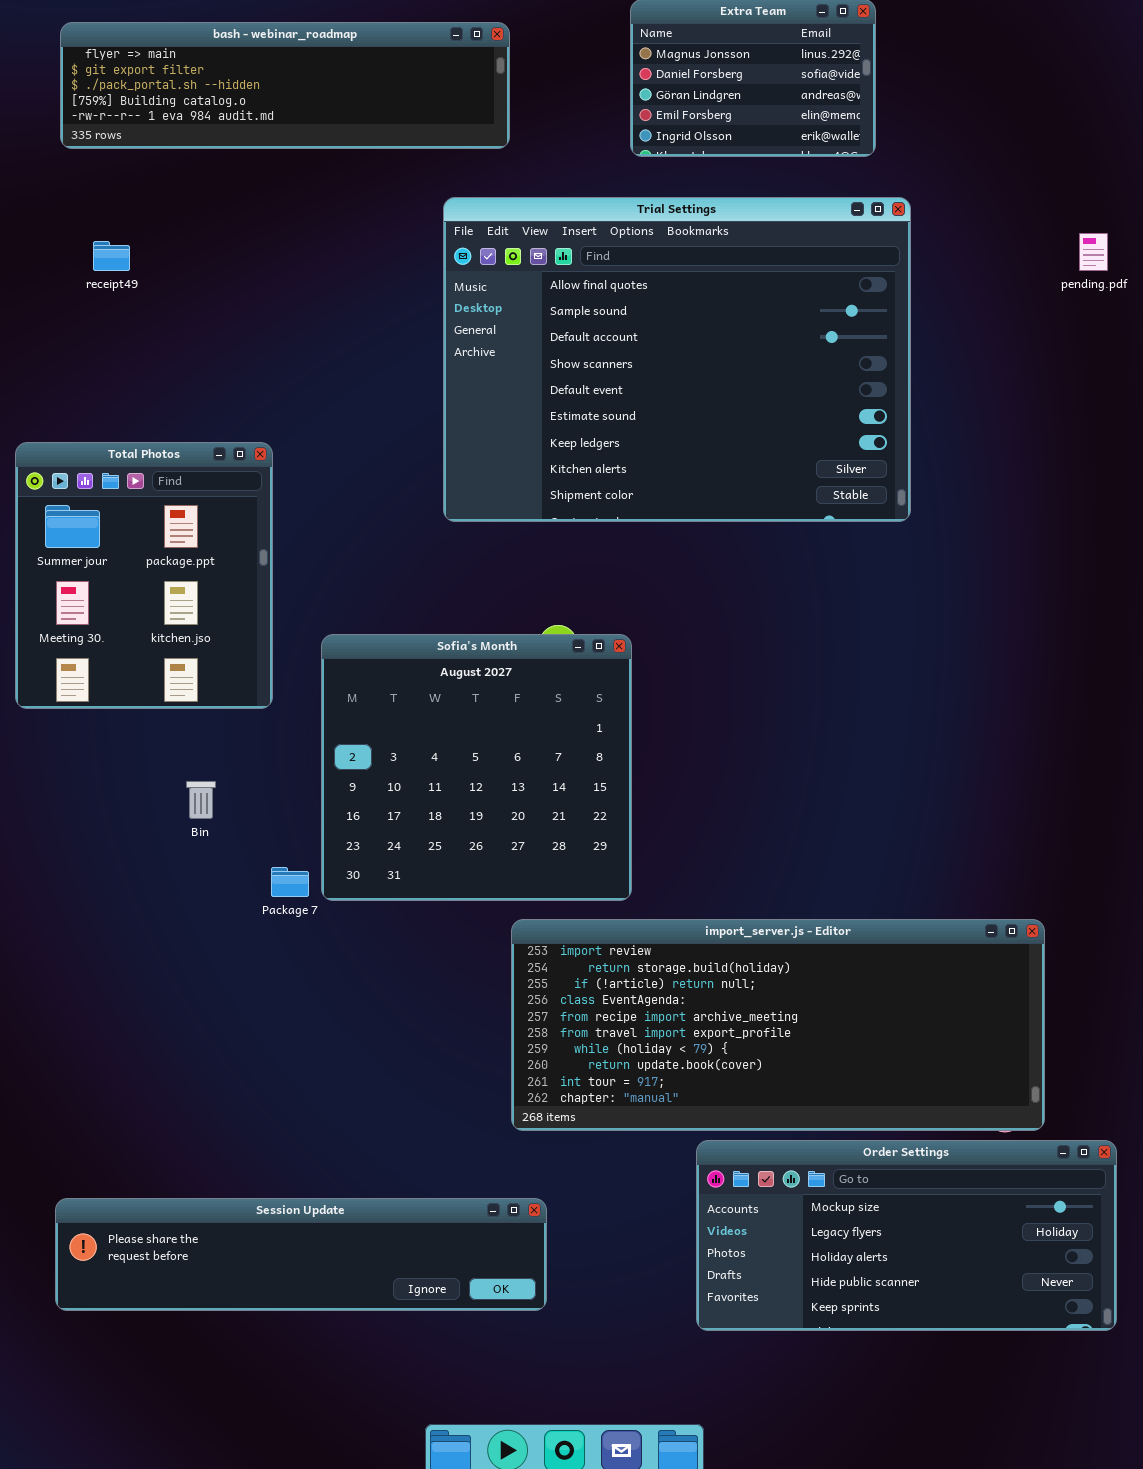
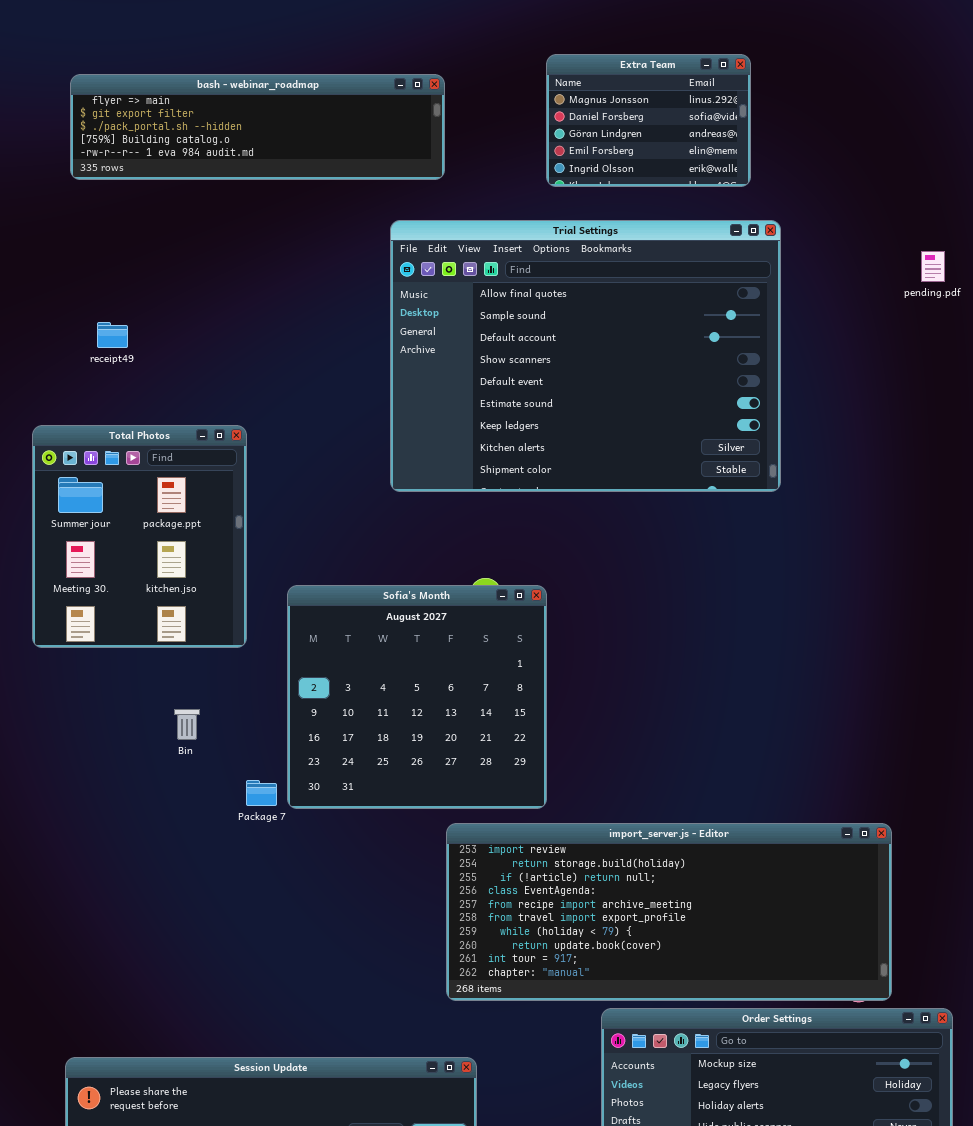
receipt49: [93,241,130,271] -> [97,322,128,348], moved

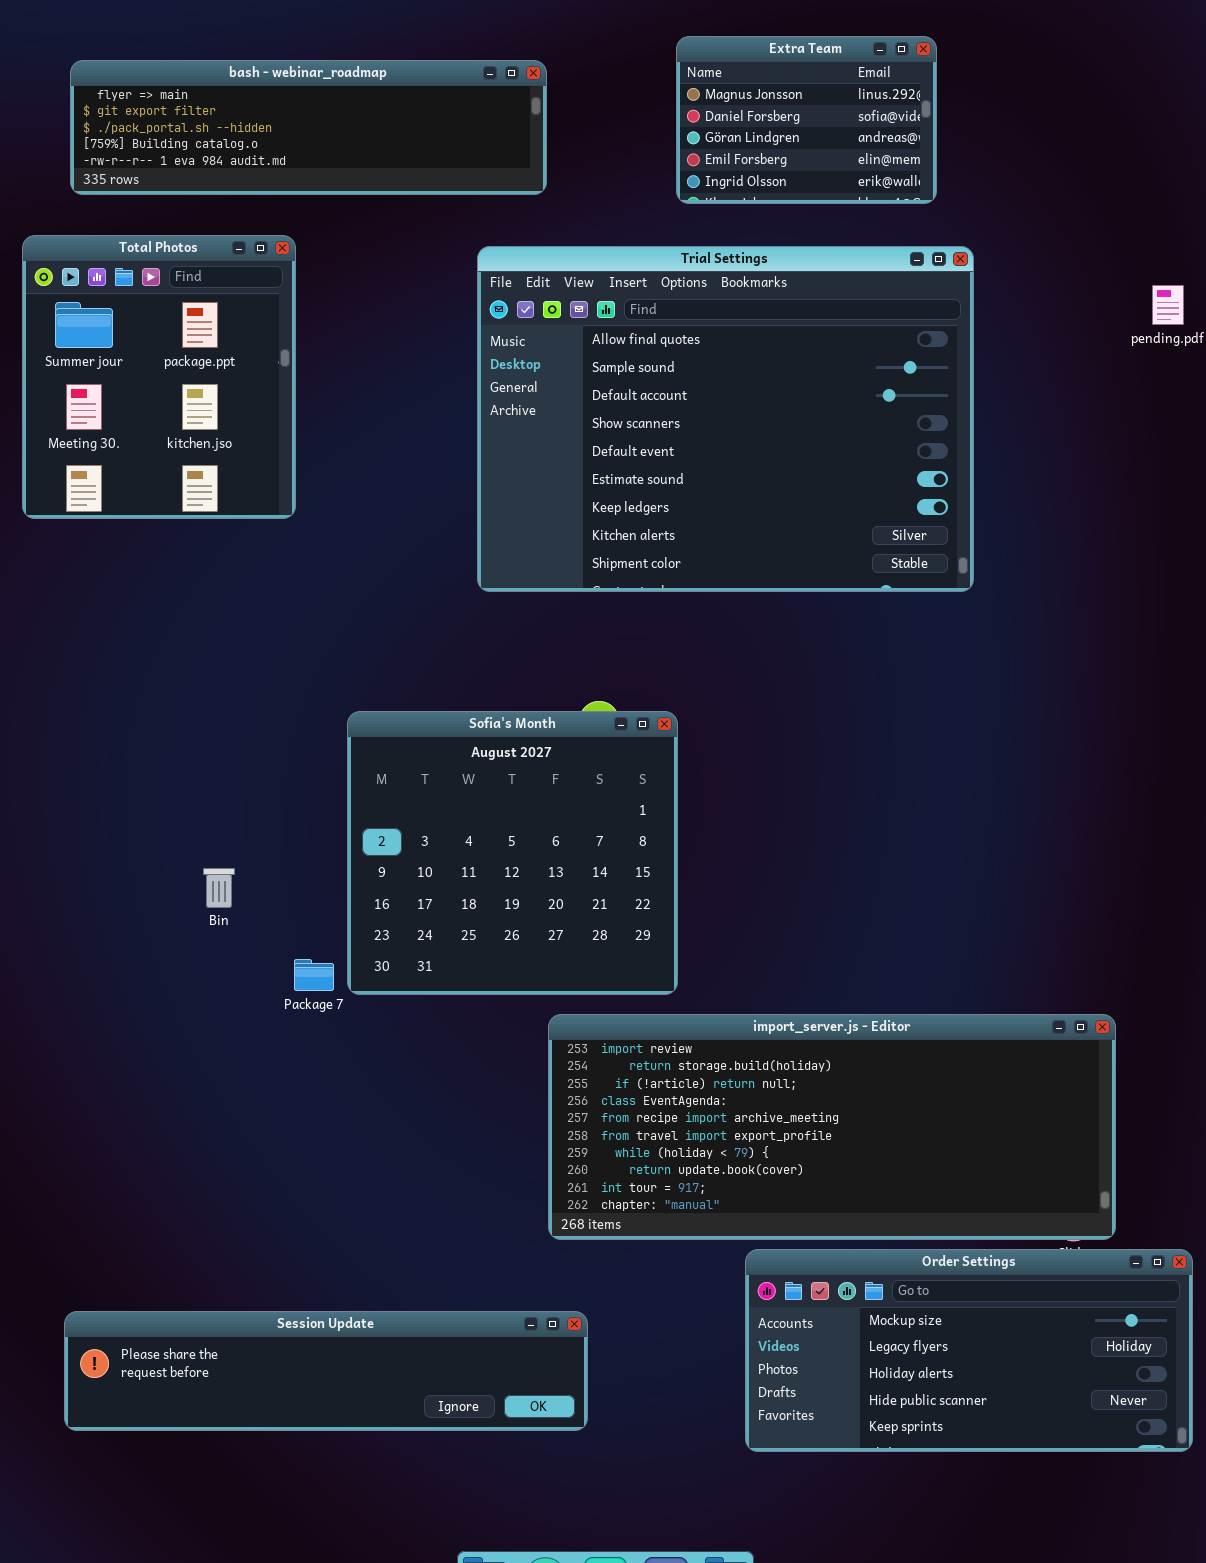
Total Photos: [32,425,247,648] -> [22,235,296,519], moved

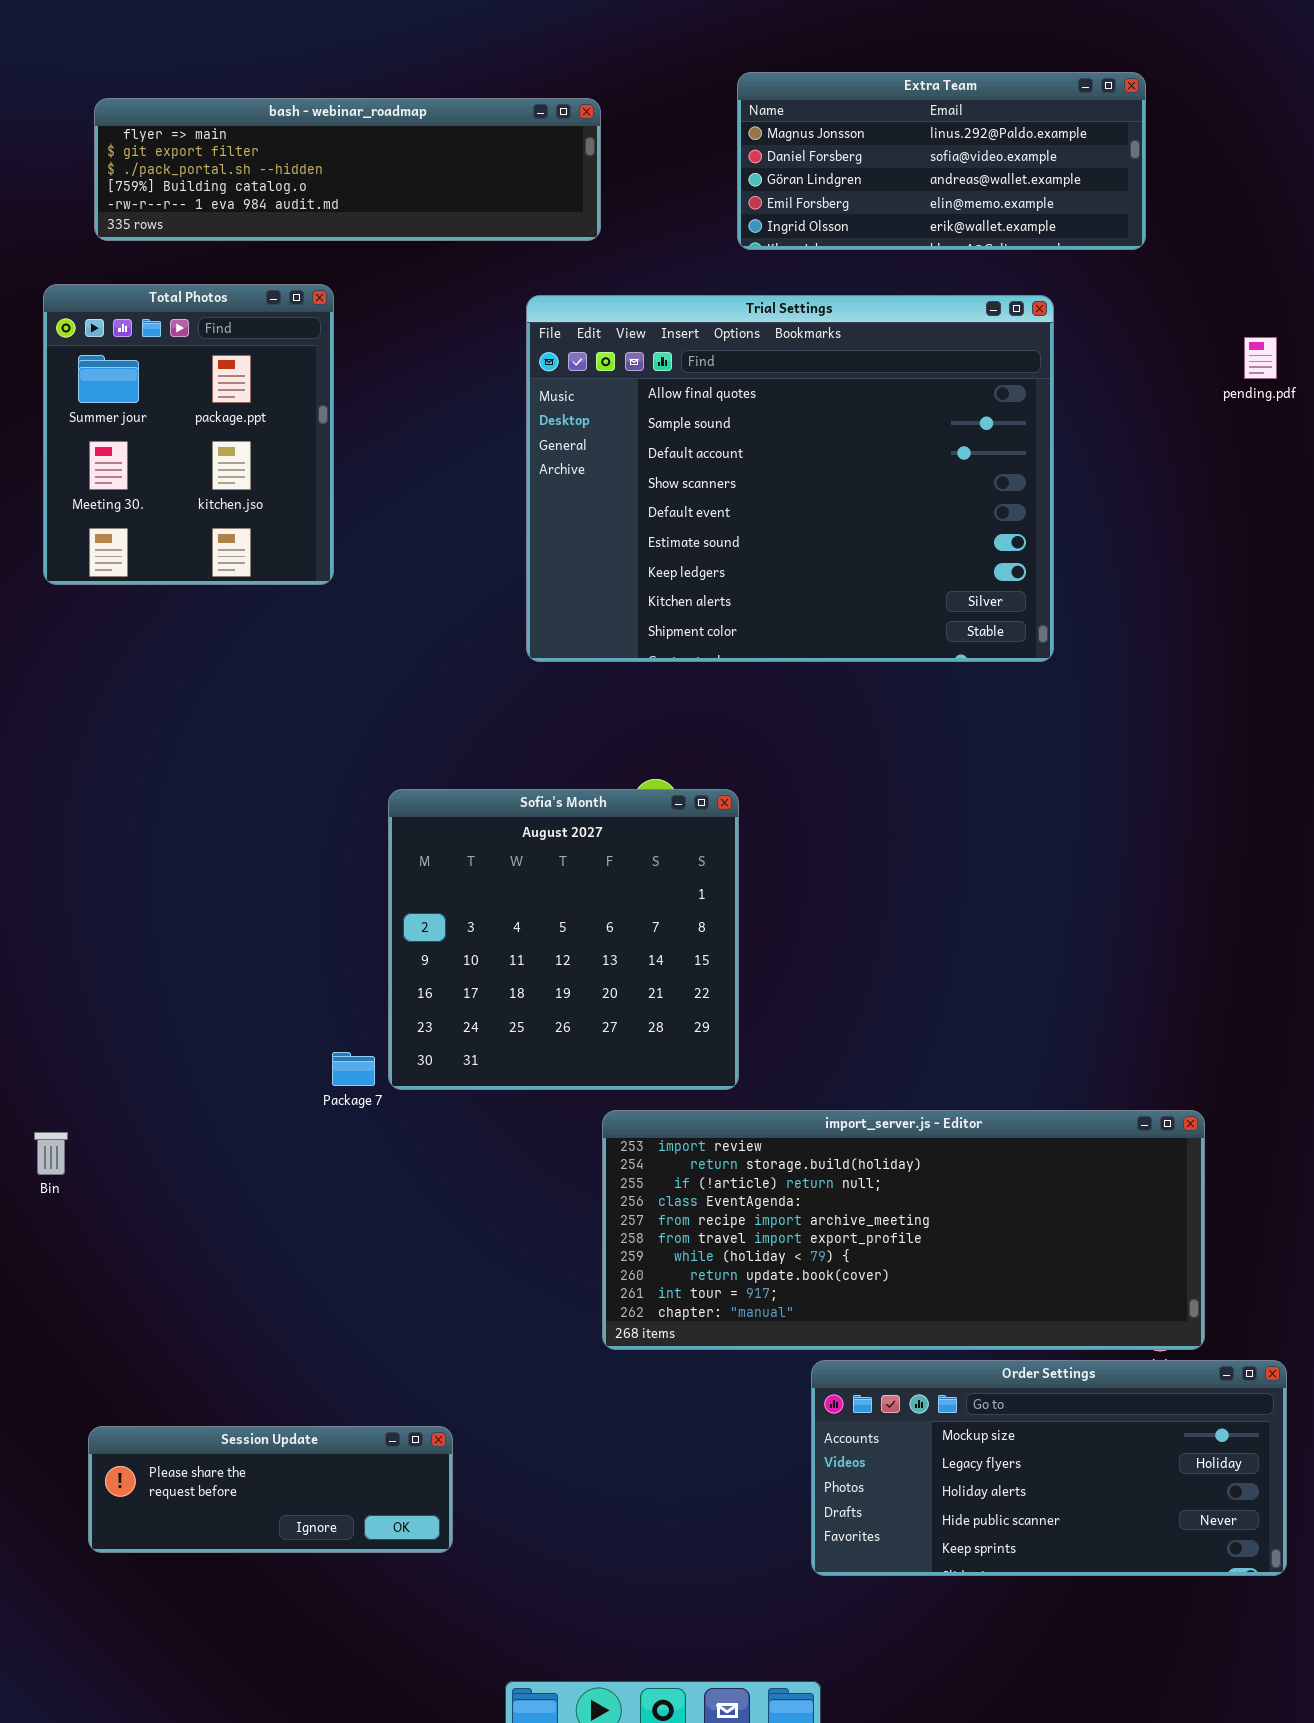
Extra Team: [676,36,937,204] -> [737,72,1146,250], resized
Bin: [203,868,235,908] -> [34,1132,68,1175], moved
Session Update: [64,1311,588,1431] -> [88,1426,453,1553], resized

